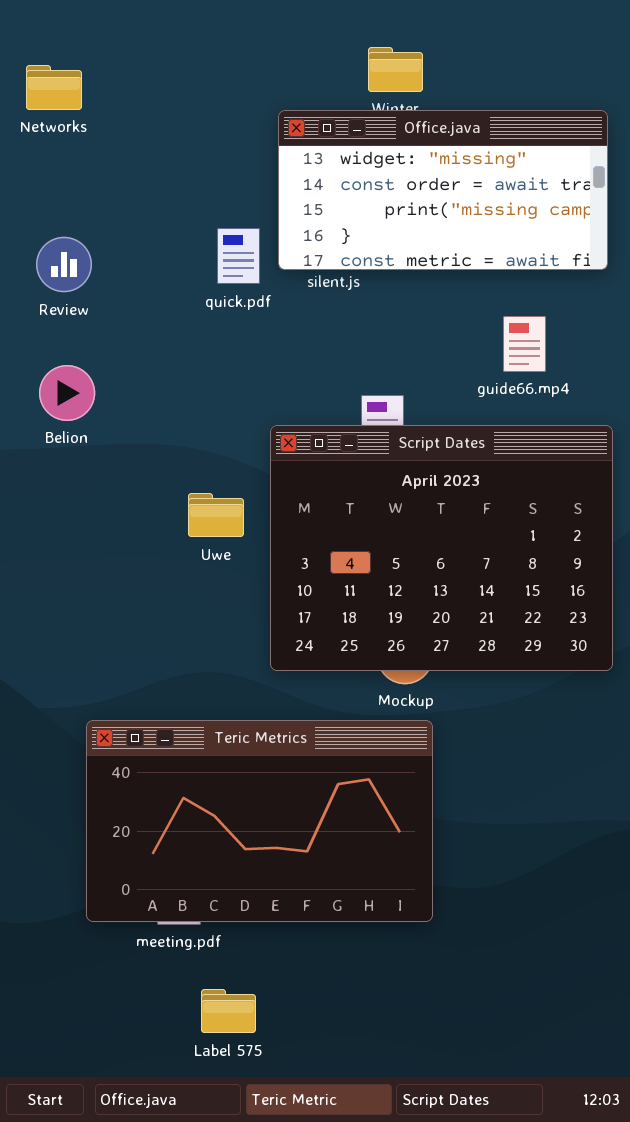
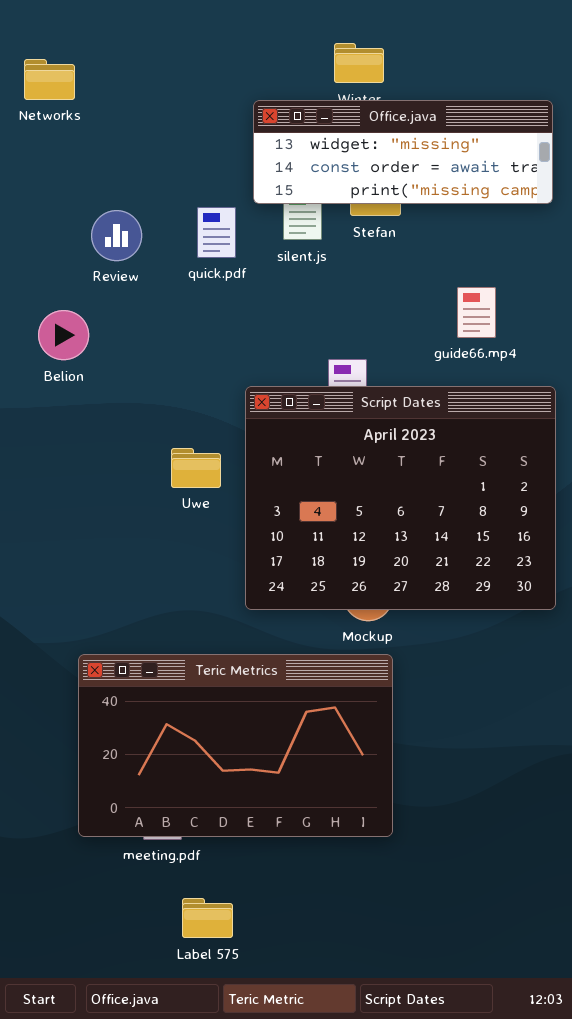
Office.java: [278,110,608,270] -> [253,100,553,204], resized
Review: [36,237,92,292] -> [91,210,142,261], moved
Belion: [39,365,95,421] -> [38,310,89,360], moved

